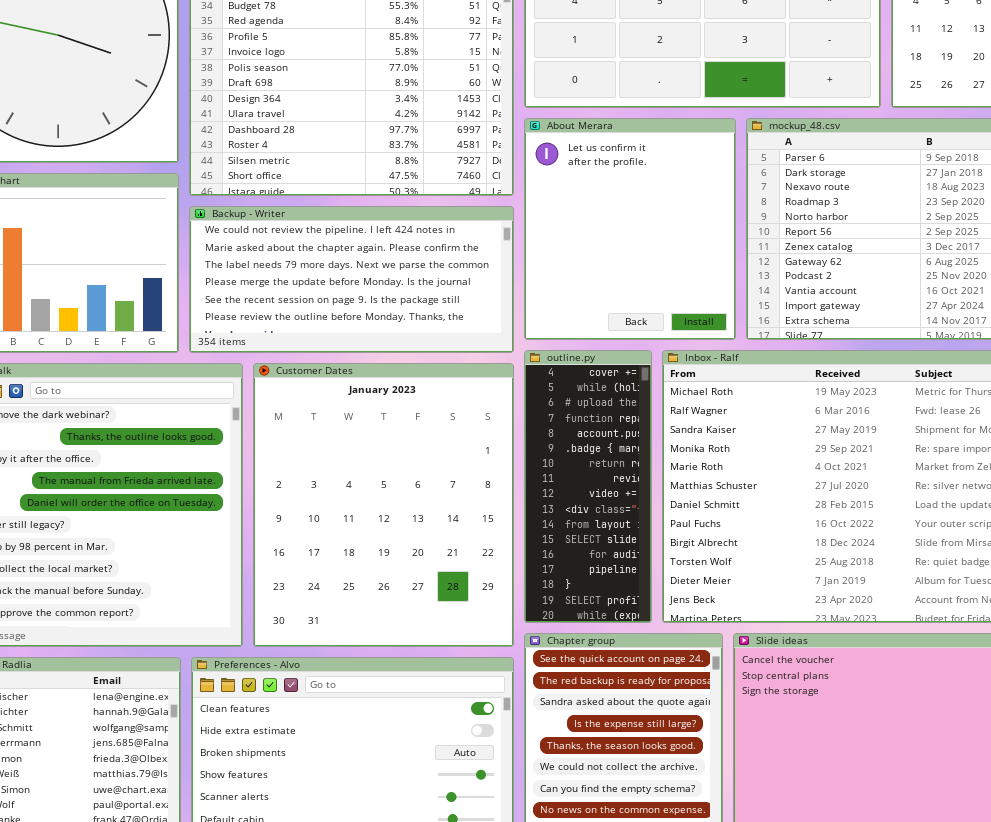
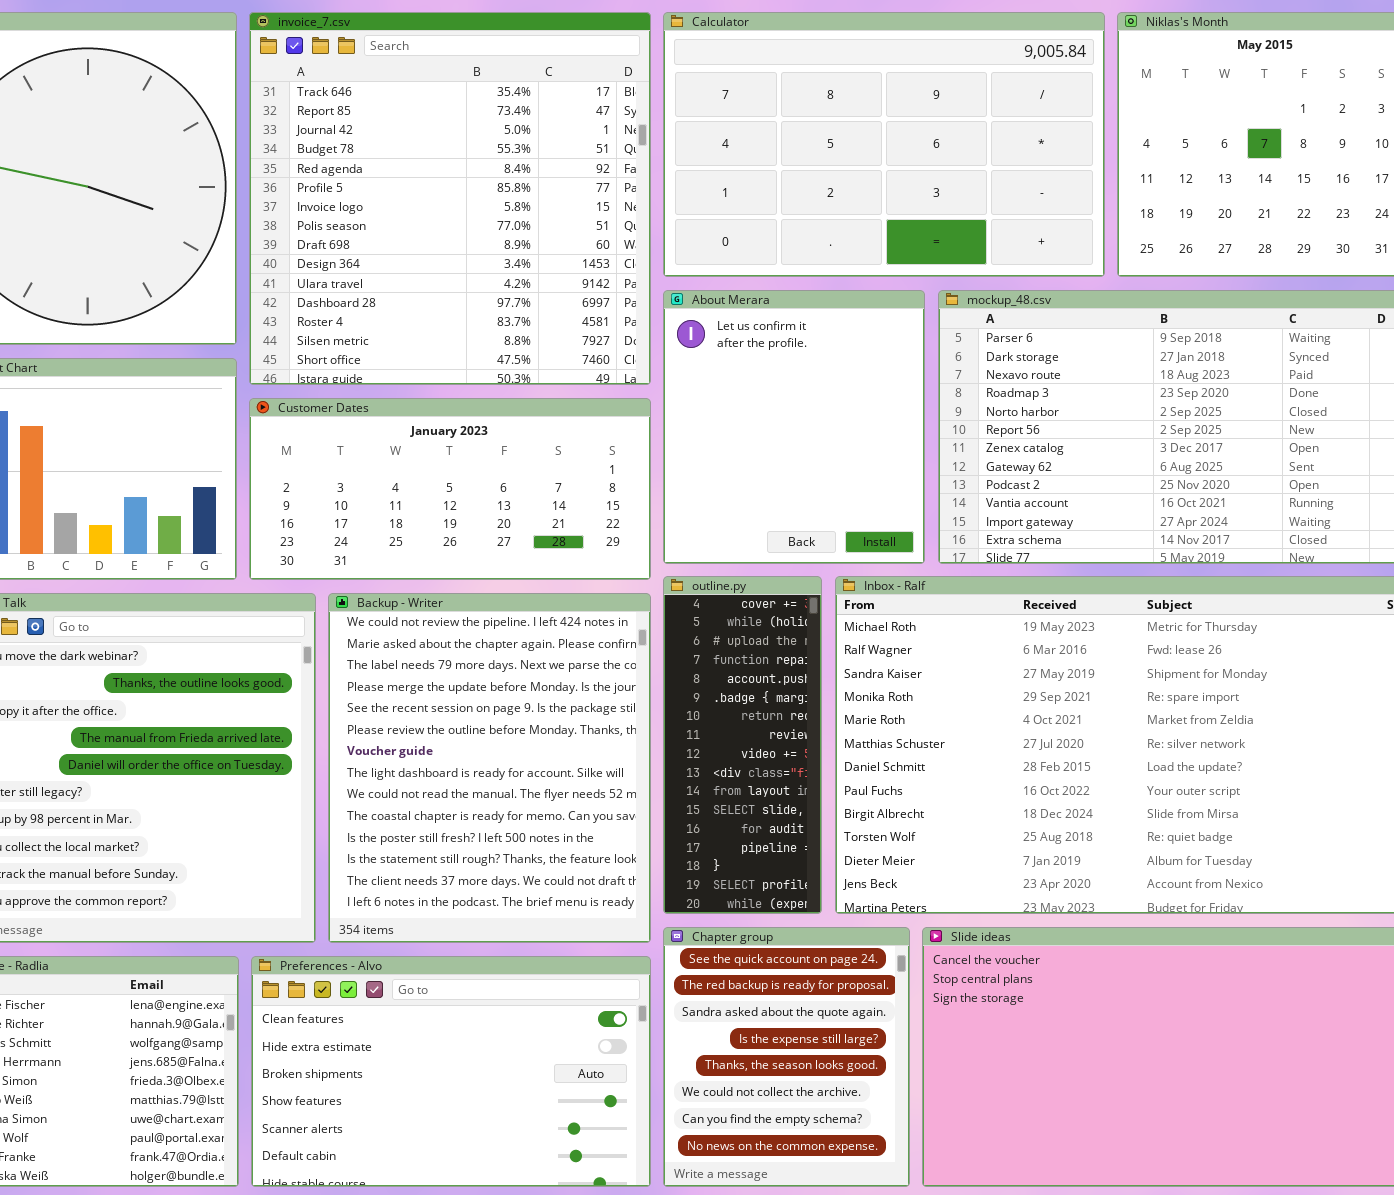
Backup - Writer: [189,206,514,353] -> [328,593,651,943], moved, resized
Customer Dates: [253,363,514,647] -> [249,398,651,580], moved, resized

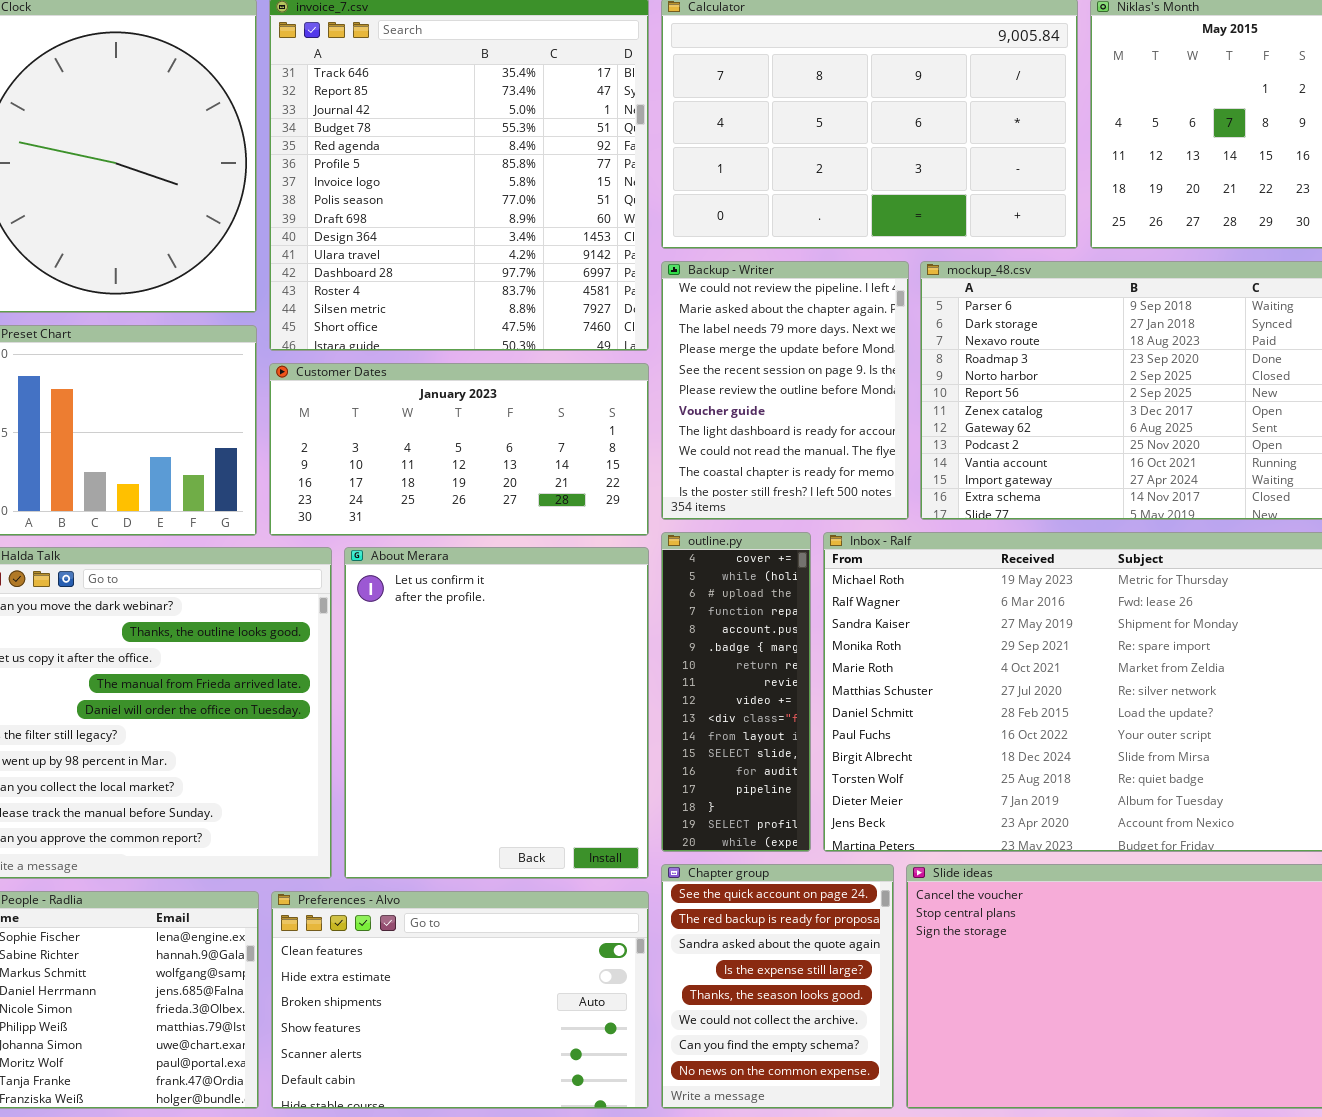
About Merara: [663,290,925,564] -> [344,547,649,879], moved, resized
Backup - Writer: [328,593,651,943] -> [661,261,909,520], moved, resized

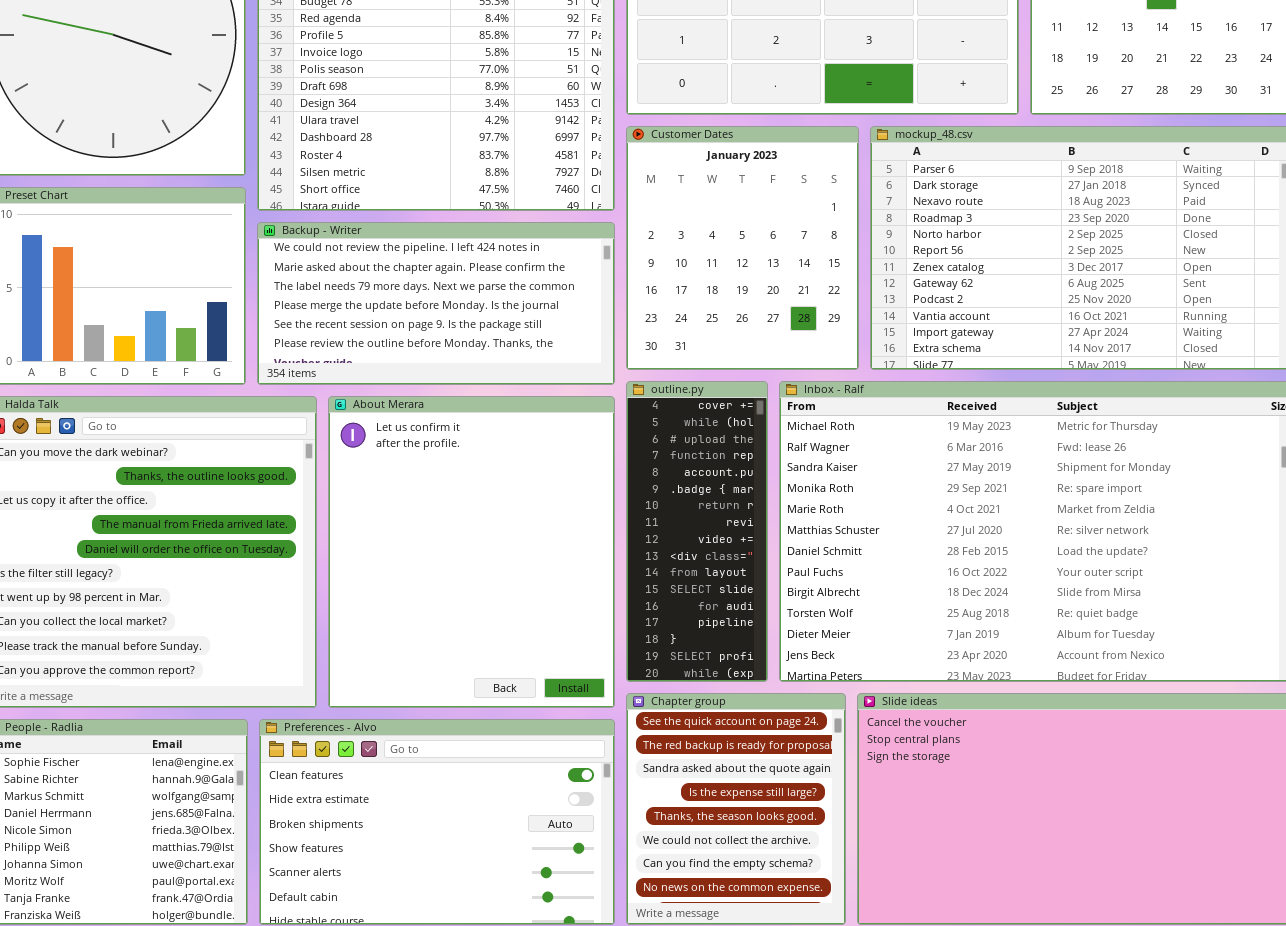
Backup - Writer: [661,261,909,520] -> [257,222,615,385], moved, resized
Customer Dates: [269,363,649,536] -> [626,126,859,370], moved, resized

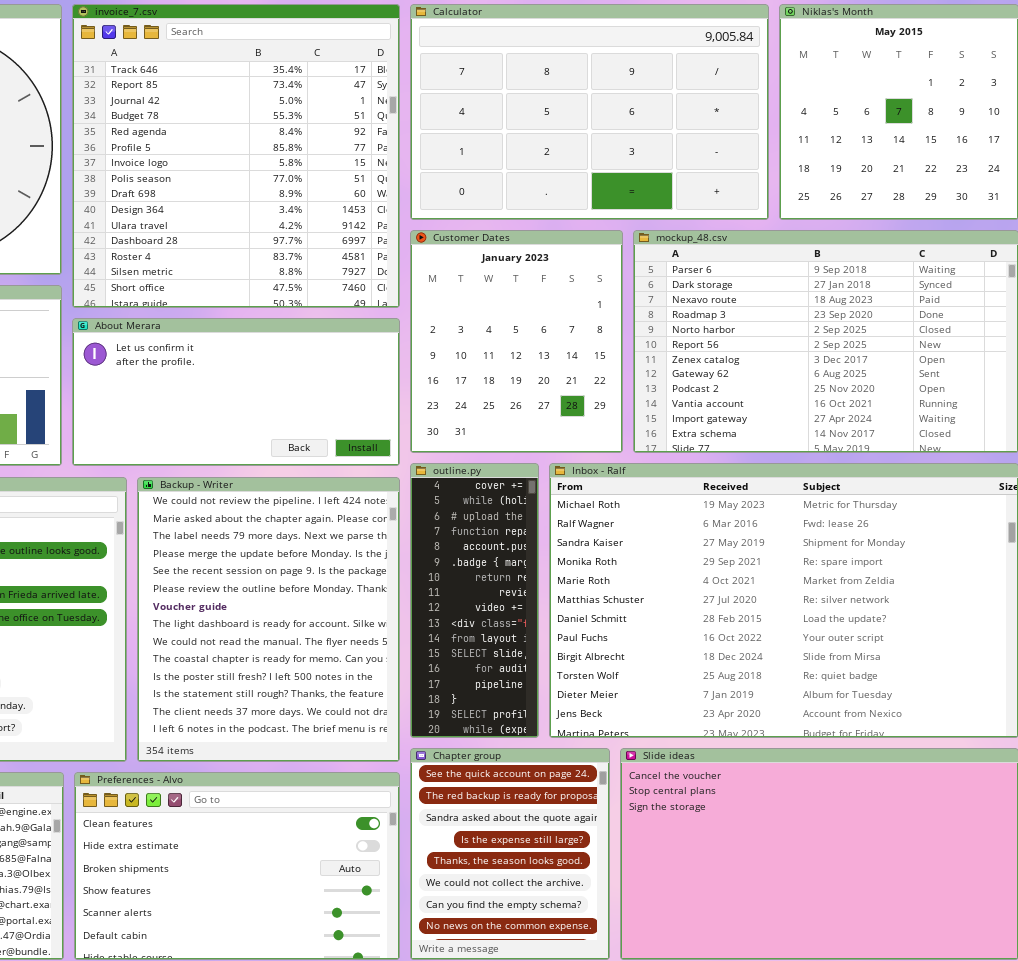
Backup - Writer: [257,222,615,385] -> [137,477,400,762], moved, resized
About Merara: [328,396,615,708] -> [72,318,400,466], moved, resized

